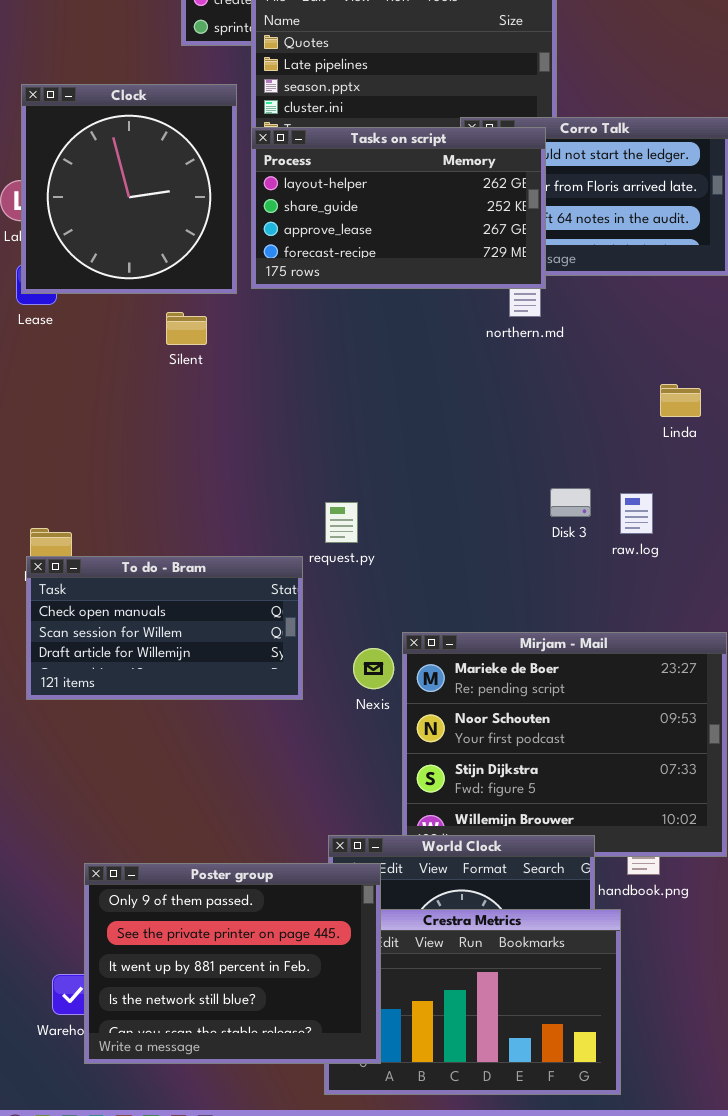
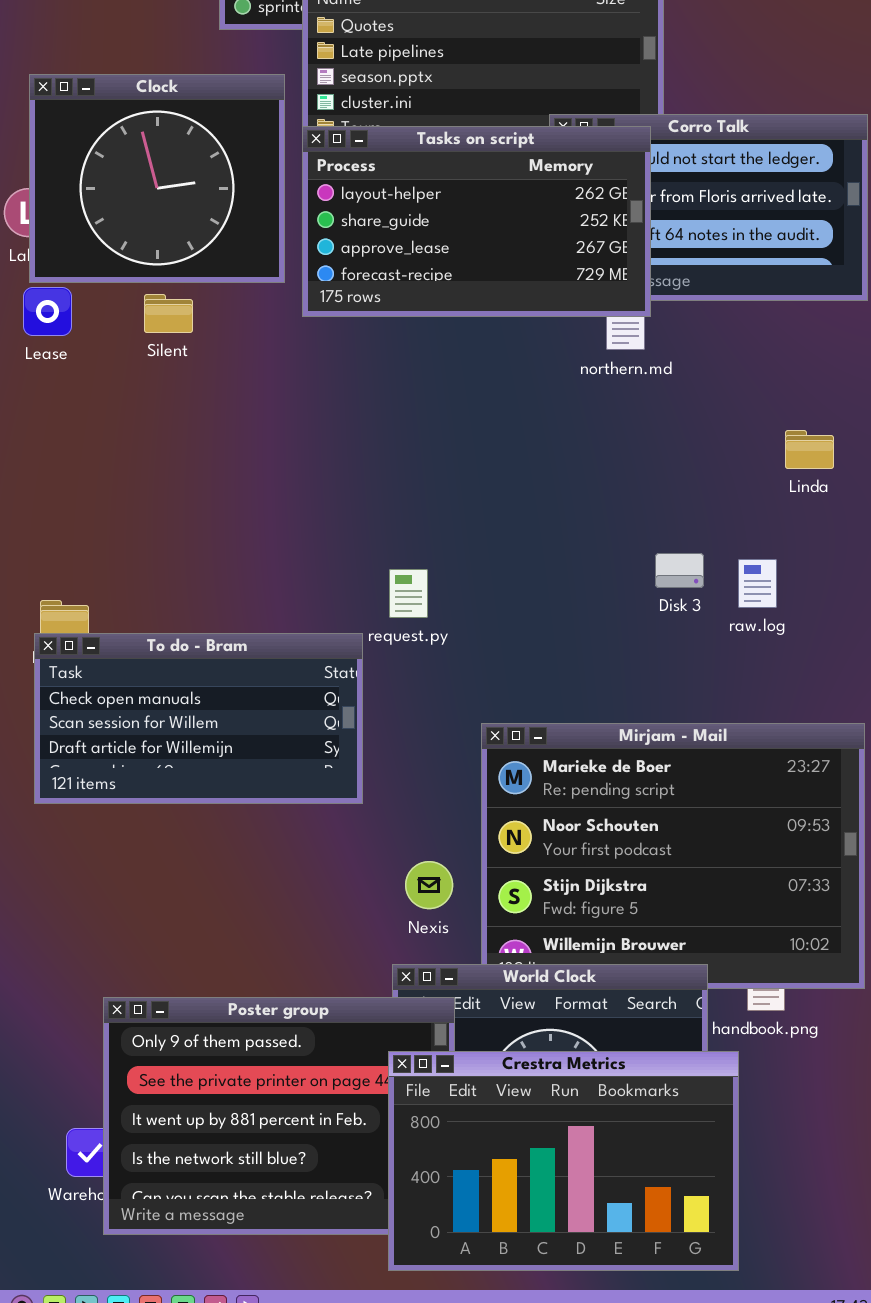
Clock: [21,84,237,294] -> [29,74,285,283], resized
Silent: [166,312,207,345] -> [144,294,193,333], moved
Nexis: [353,648,394,689] -> [405,861,453,909], moved
Crestra Metrics: [324,909,621,1095] -> [388,1051,739,1271], raised

